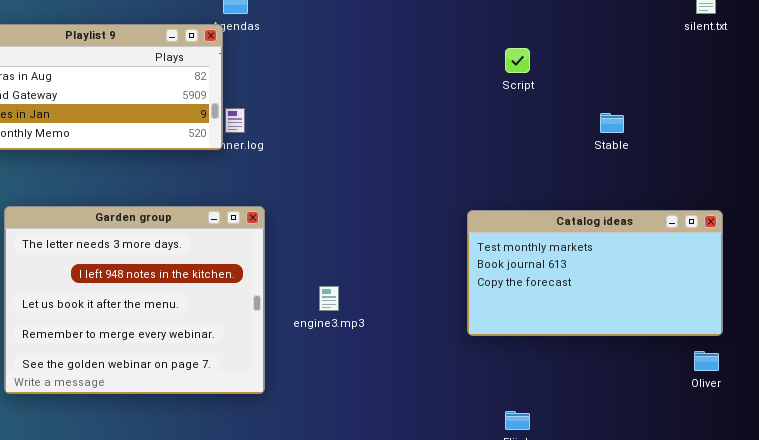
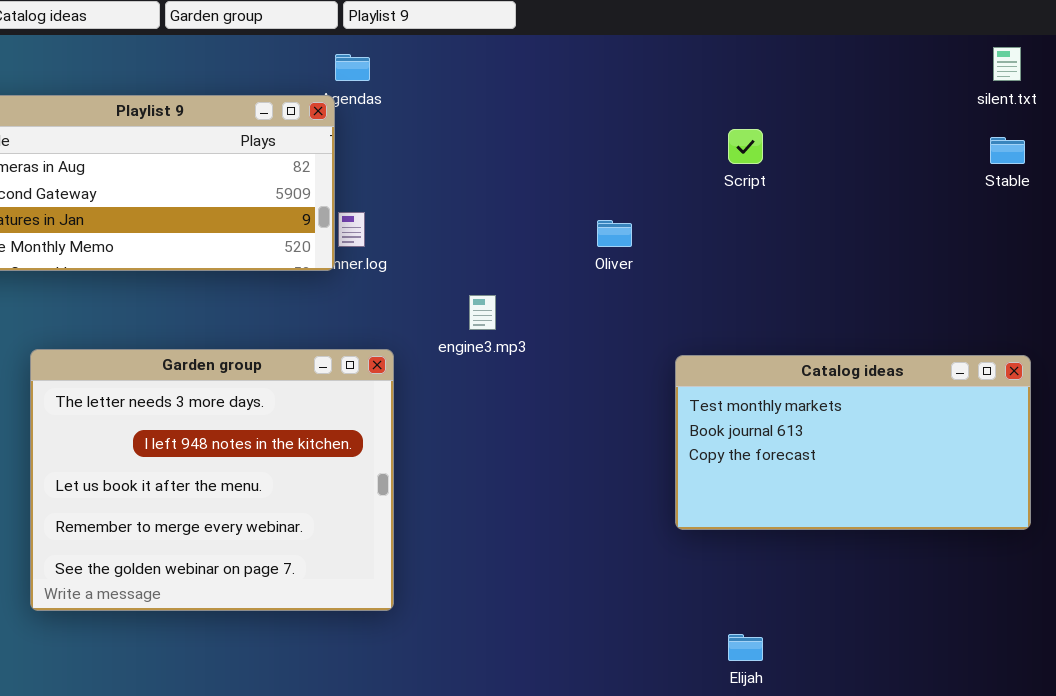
Stable: [600,113,624,133] -> [990,137,1025,164], moved
engine3.mp3: [319,286,339,311] -> [469,295,496,330], moved
Oliver: [694,351,719,371] -> [597,220,632,247], moved

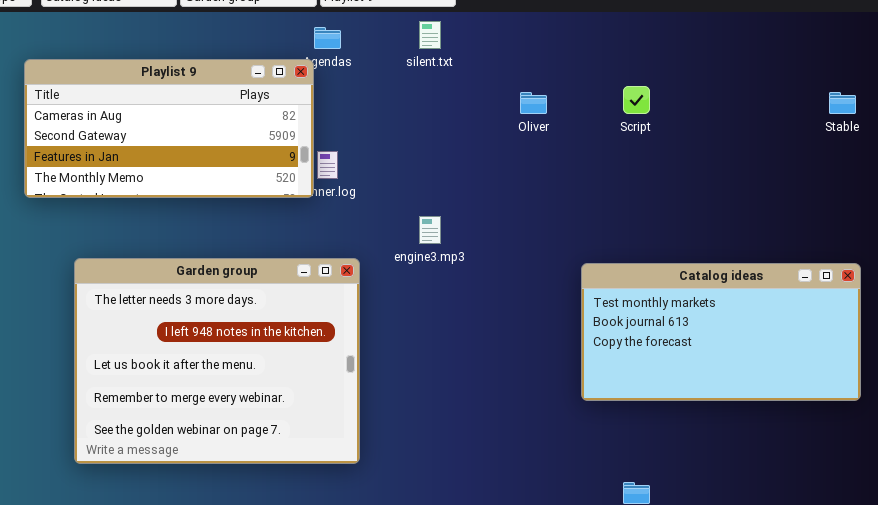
silent.txt: [993,47,1021,81] -> [419,21,441,49], moved
Oliver: [597,220,632,247] -> [520,92,547,114], moved

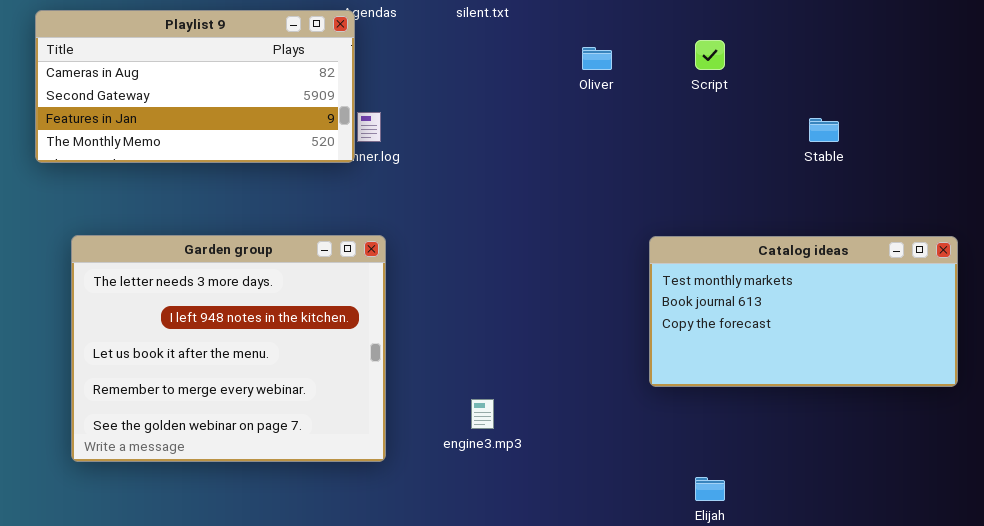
Stable: [829,92,856,114] -> [809,118,839,142], moved
engine3.mp3: [419,216,441,244] -> [471,399,494,429], moved
Garden group: [74,258,360,464] -> [71,235,386,462], moved

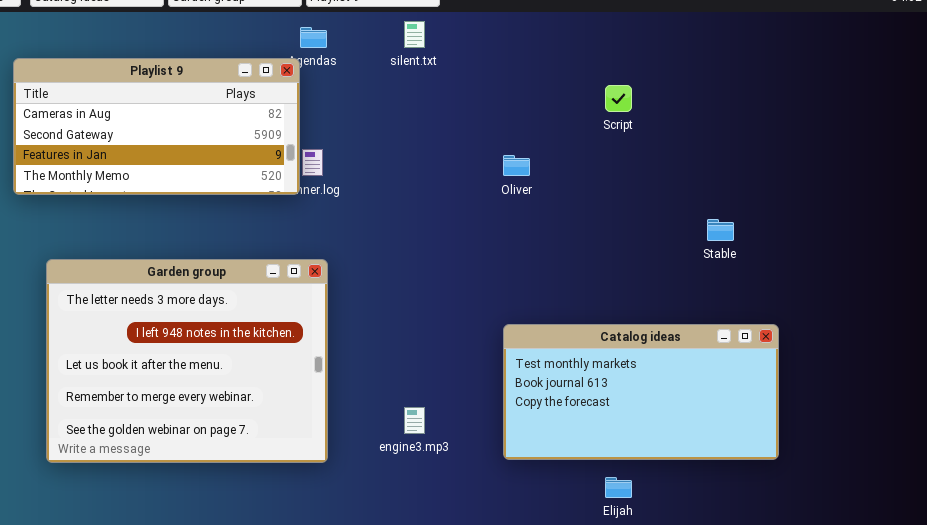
Oliver: [582,47,612,70] -> [503,155,530,176], moved
Stable: [809,118,839,142] -> [707,219,734,241], moved
Catalog ideas: [649,236,958,387] -> [503,324,779,460], moved

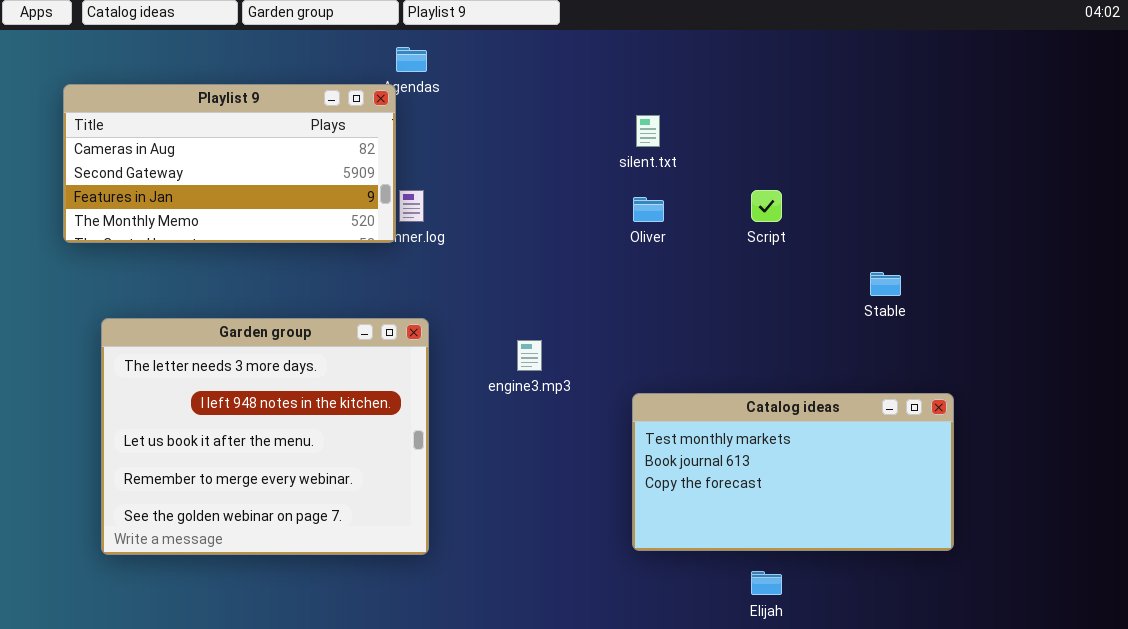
silent.txt: [404,21,425,48] -> [636,115,660,147], moved
Script: [605,85,632,112] -> [751,190,782,222], moved
engine3.mp3: [404,407,425,434] -> [517,340,542,371], moved

